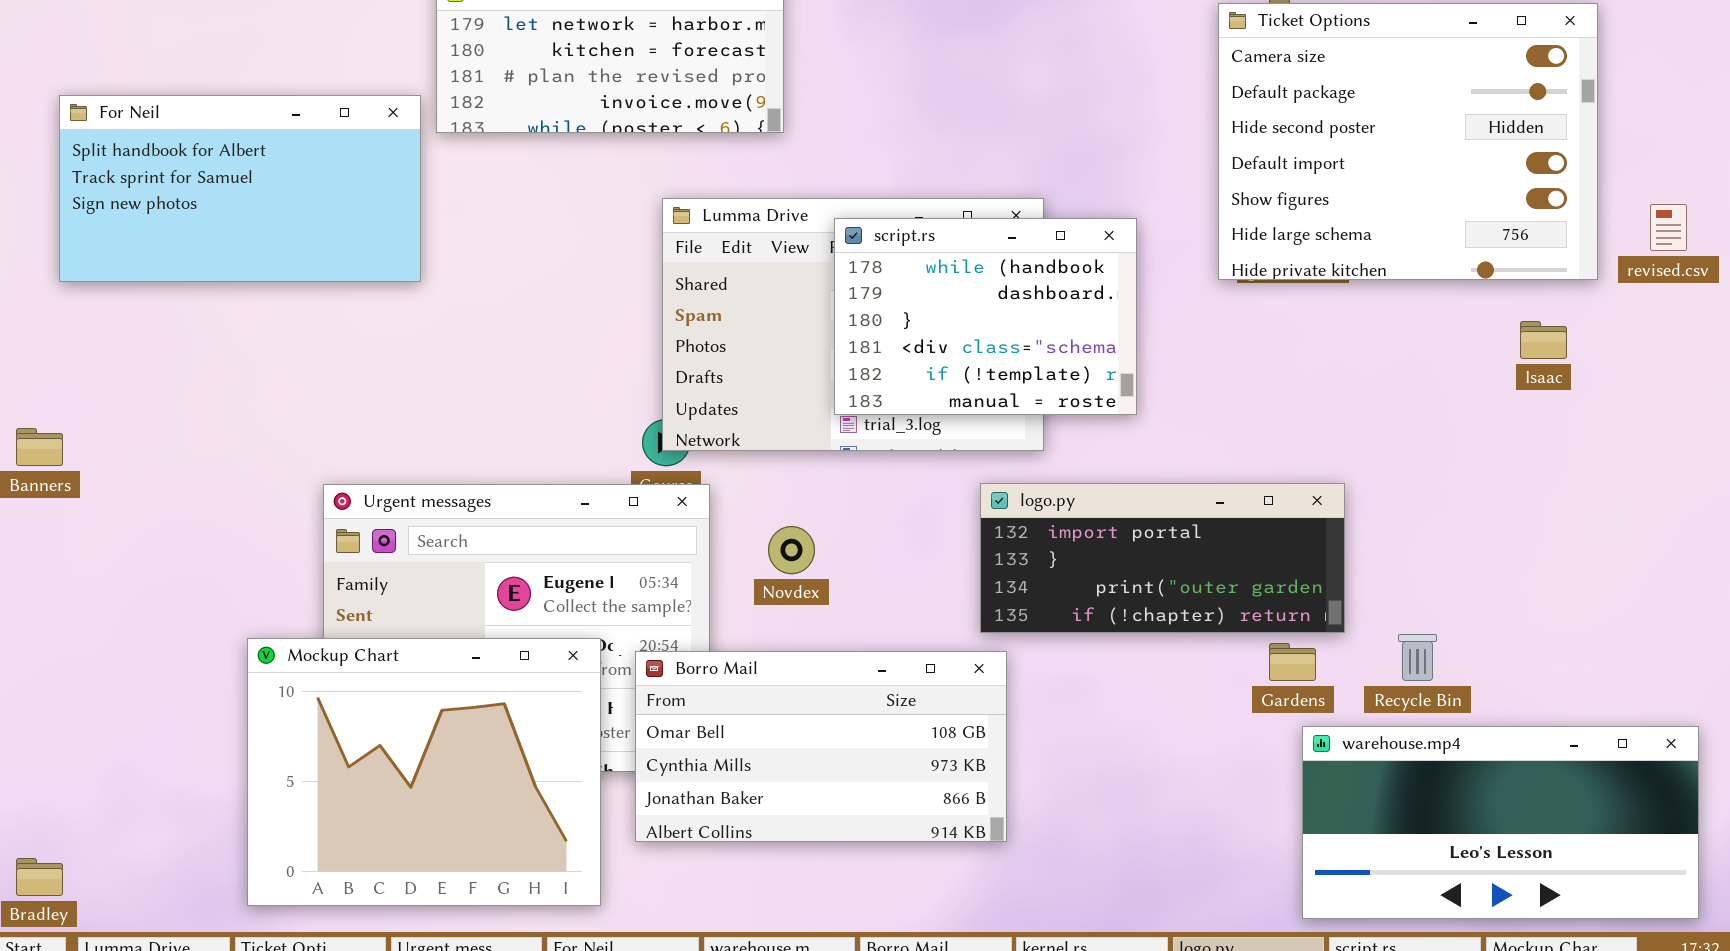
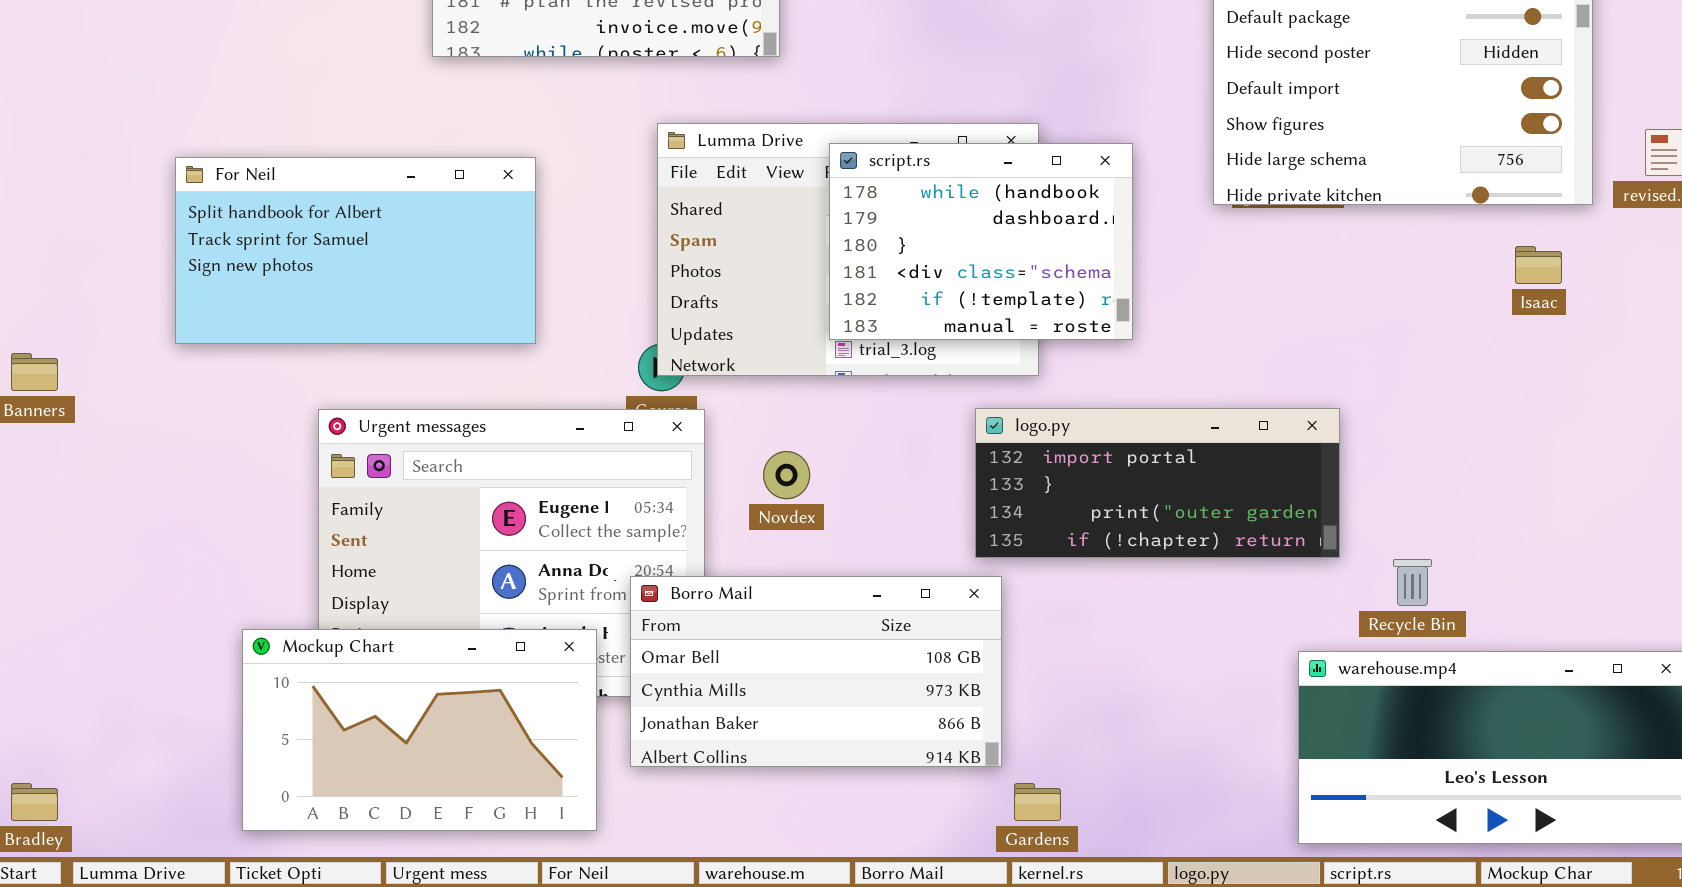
For Neil: [59,95,421,282] -> [175,157,536,344], moved
Mockup Chart: [247,638,601,906] -> [242,629,597,831], resized
Gardens: [1269,643,1316,681] -> [1014,783,1061,821], moved

